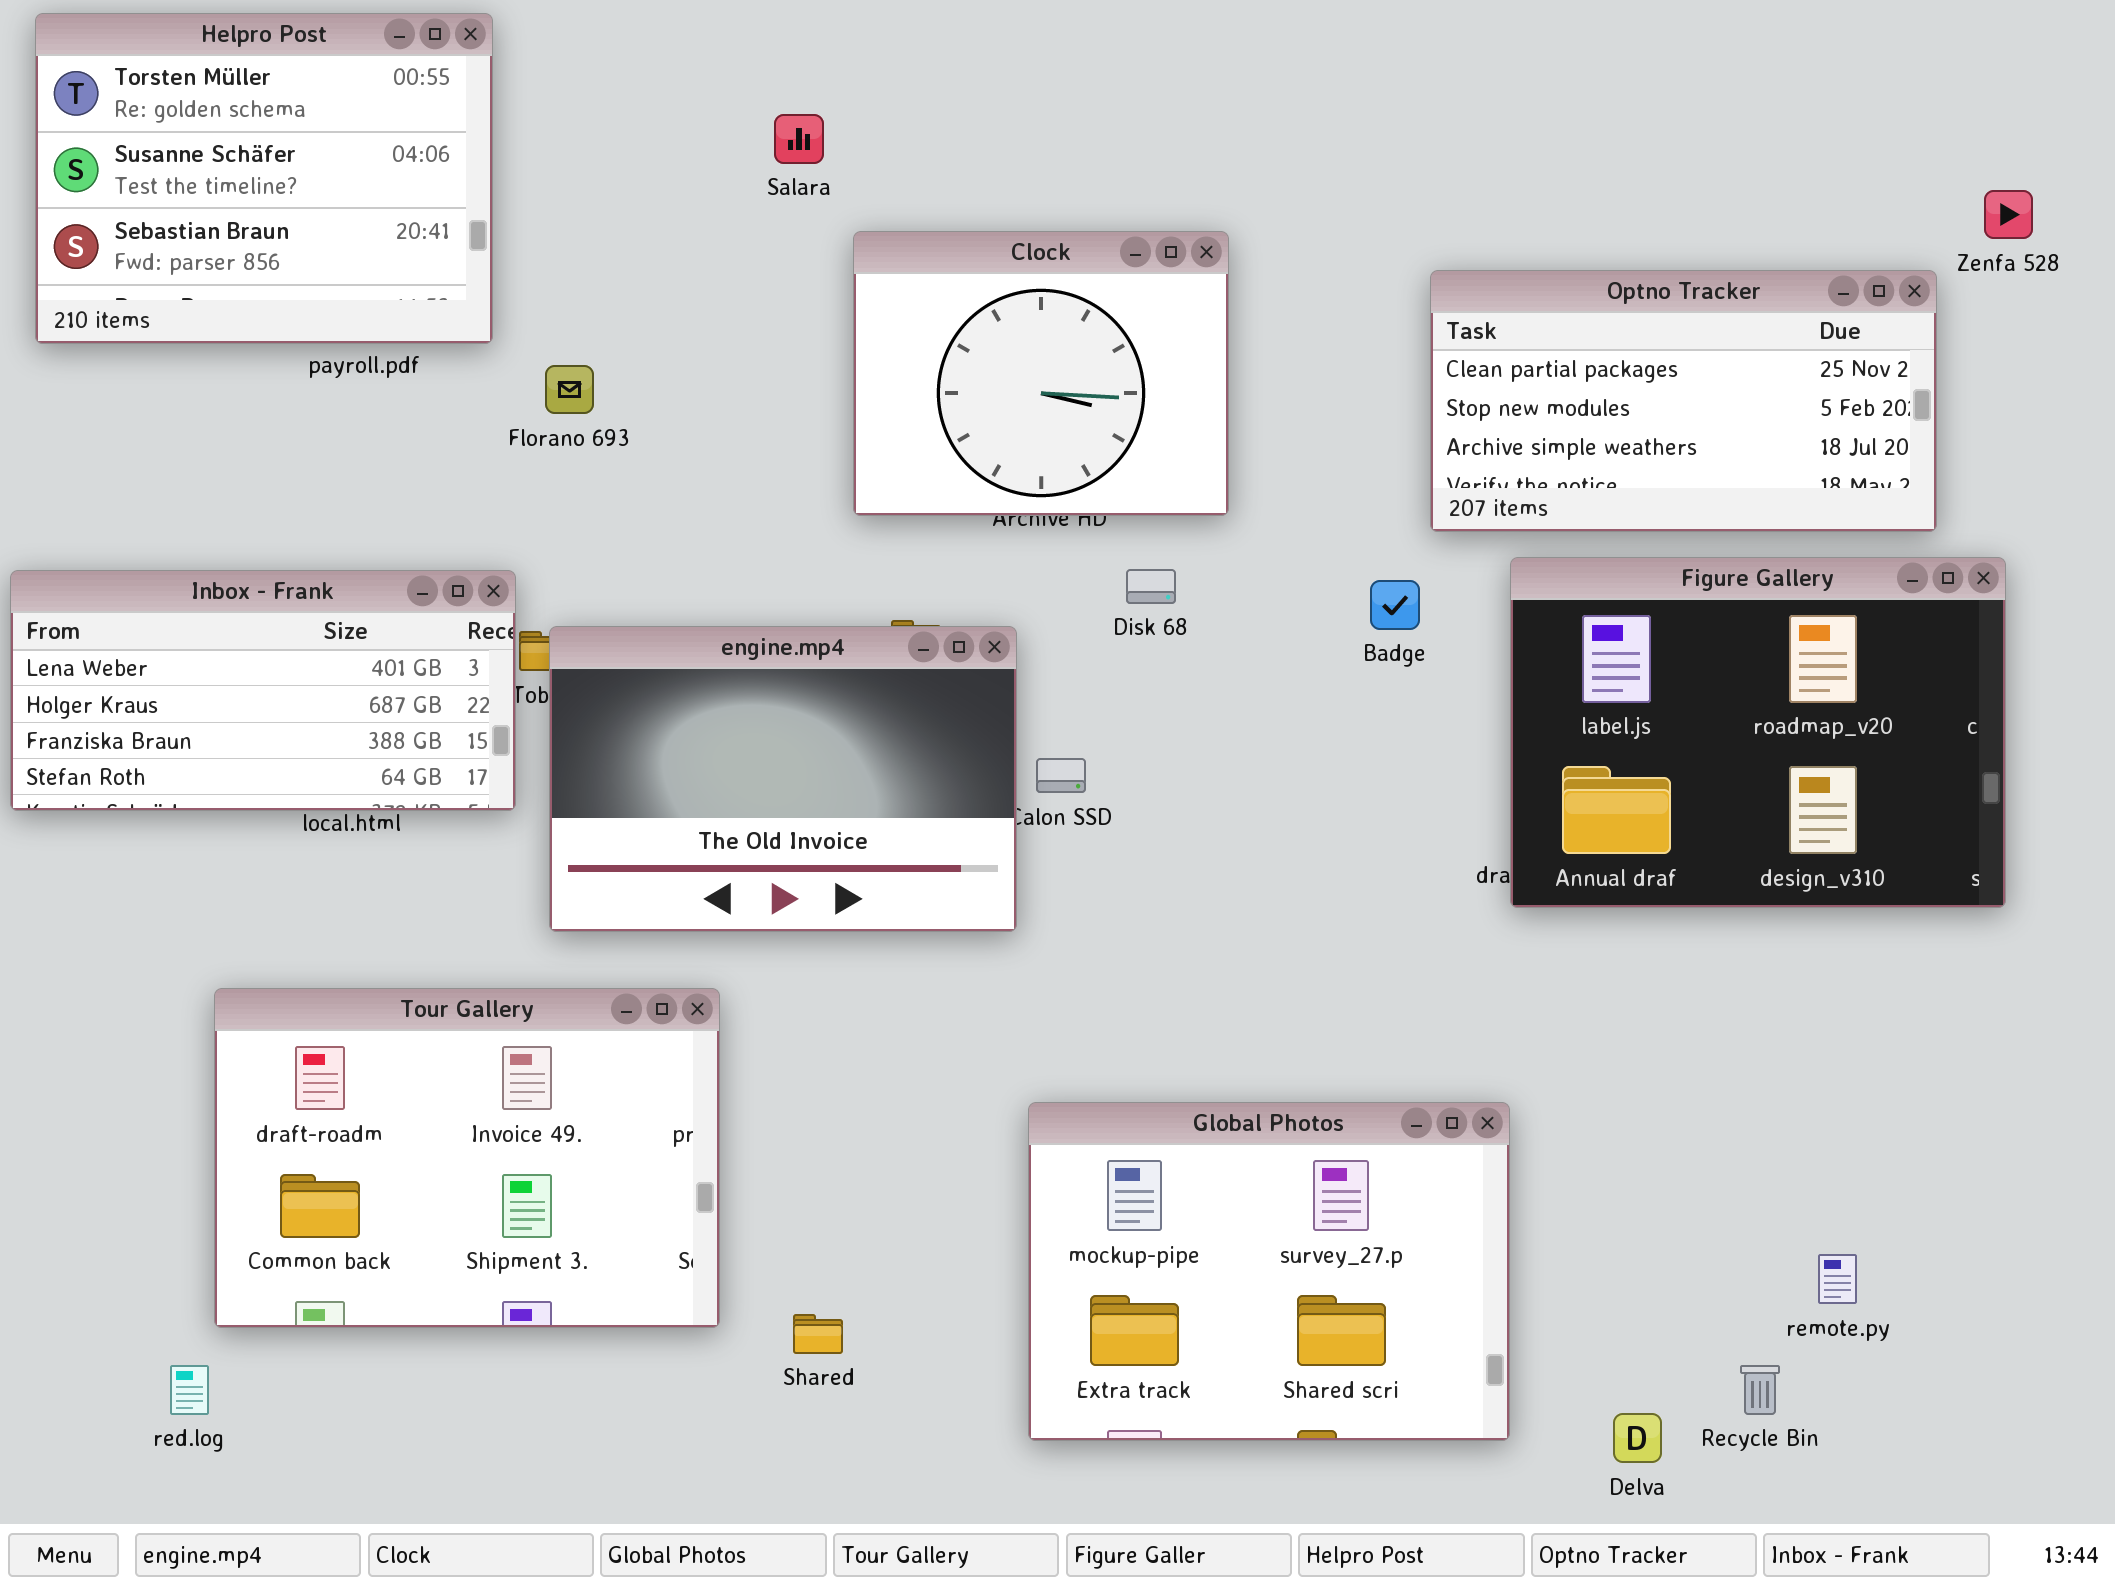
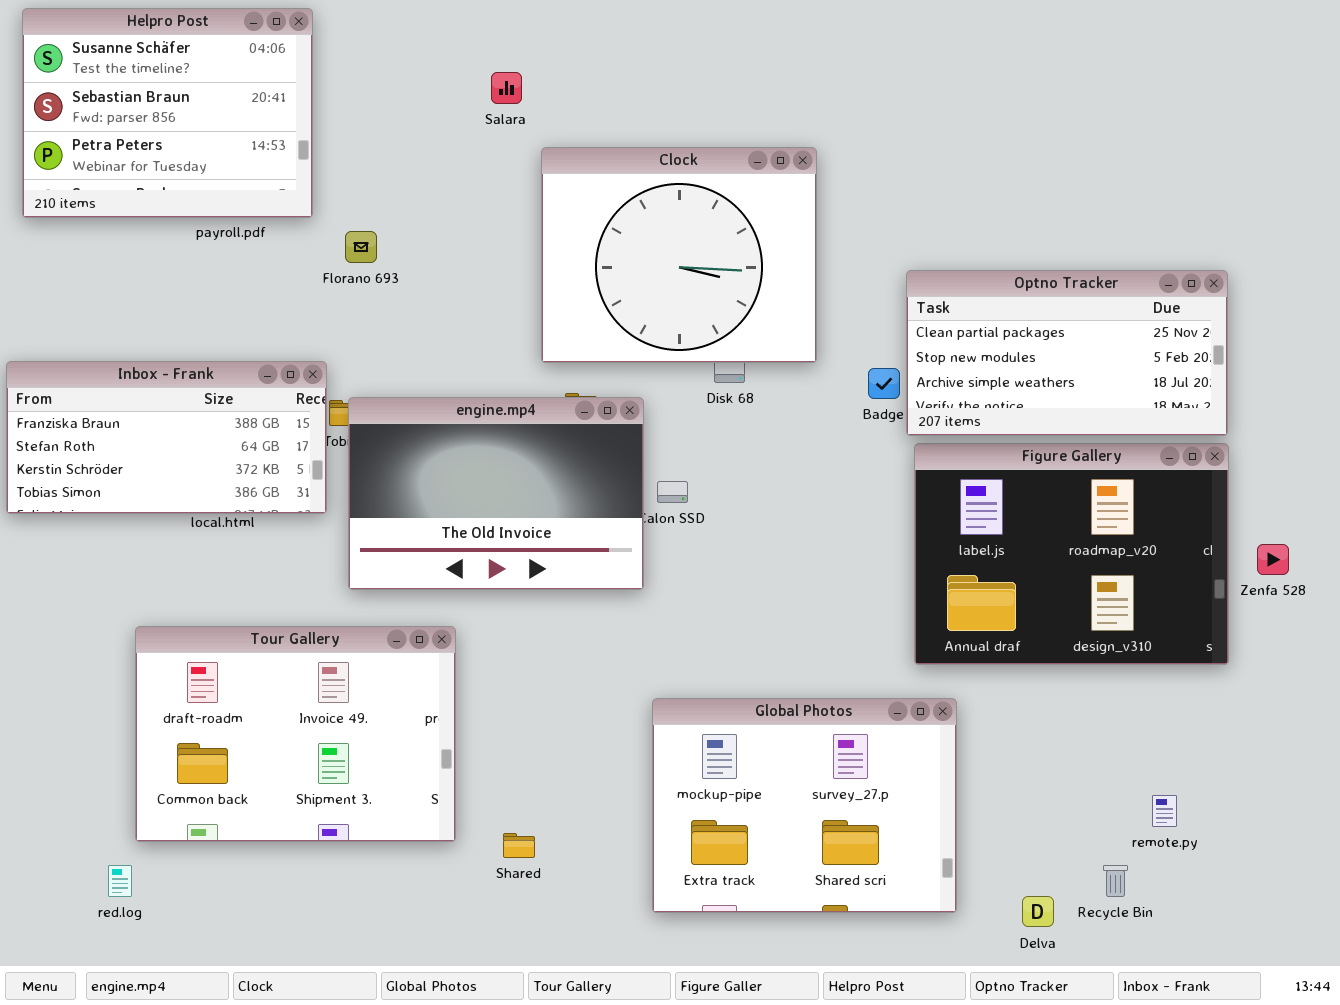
Helpro Post: [35,13,493,344] -> [22,8,313,218], scrolled down 1 row
Zenfa 528: [1984,190,2033,239] -> [1257,544,1289,575], moved
Clock: [853,231,1229,516] -> [541,147,817,363], resized
Optno Tracker: [1430,270,1937,532] -> [906,270,1228,436], moved
Figure Gallery: [1510,557,2006,908] -> [914,443,1229,665], moved
Inbox - Frank: [10,570,516,811] -> [6,361,327,514], scrolled down 2 rows

